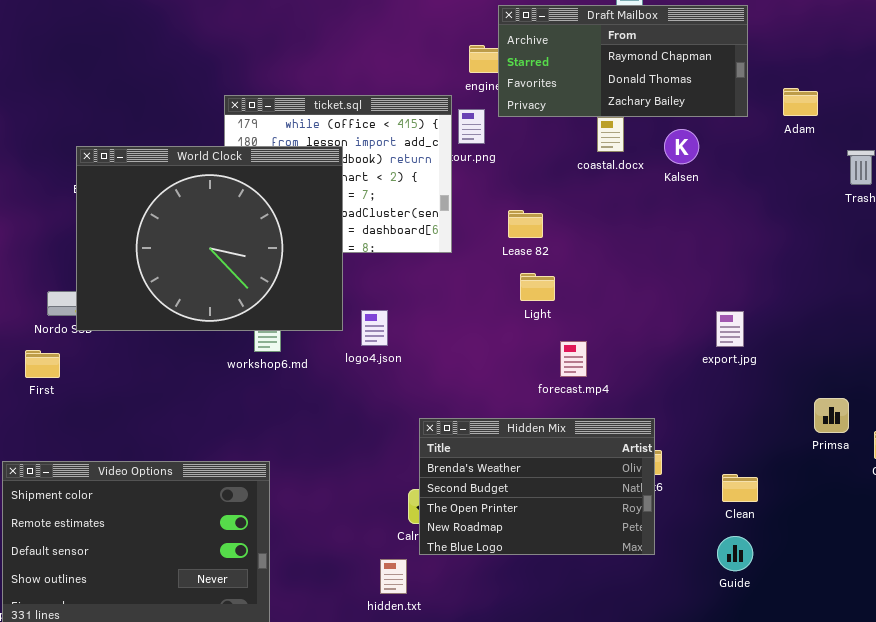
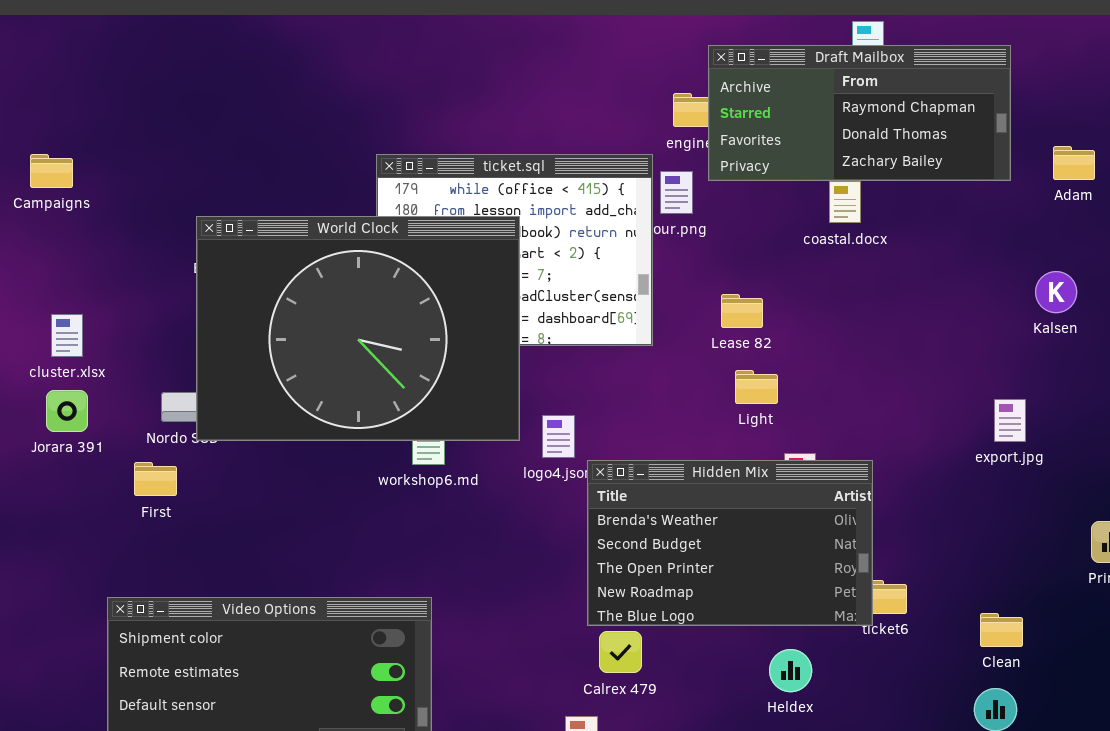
Kalsen: [664,129,699,164] -> [1035,271,1077,313], moved
export.jpg: [716,311,744,347] -> [994,399,1026,442], moved
Hidden Mix: [419,418,655,555] -> [587,460,873,626], moved

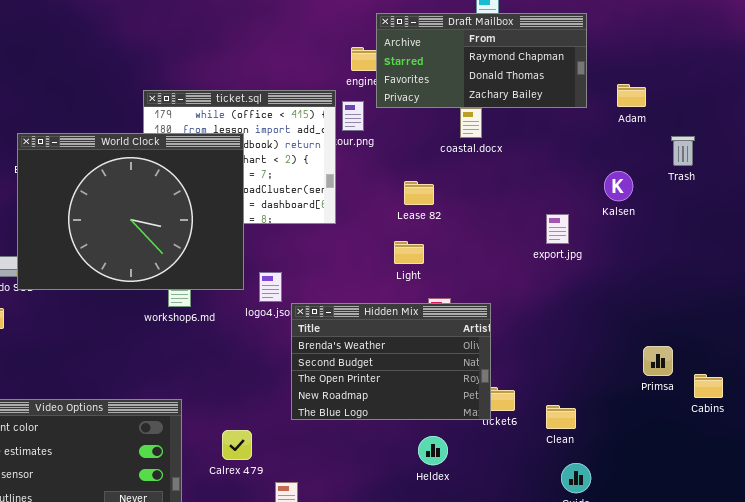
Lease 82: [721,294,763,328] -> [404,181,434,205], moved
export.jpg: [994,399,1026,442] -> [546,214,569,244], moved
Clean: [980,613,1023,647] -> [546,405,576,429], moved
Calrex 479: [599,631,642,673] -> [222,430,252,460], moved

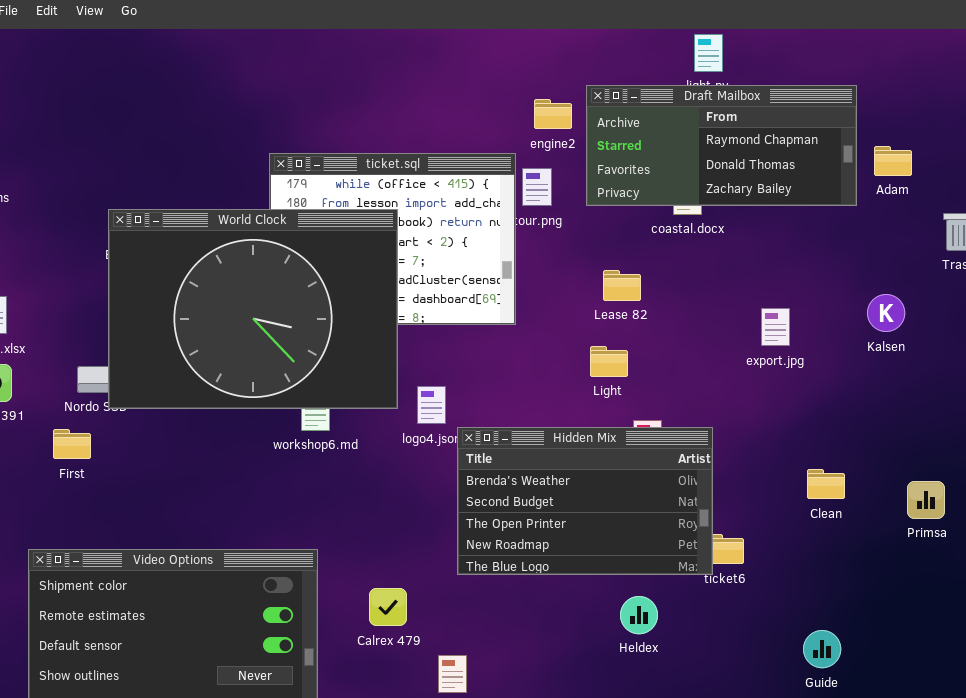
Draft Mailbox: [376,13,587,108] -> [586,85,857,206], moved
Kalsen: [604,171,633,201] -> [867,294,905,332], moved
export.jpg: [546,214,569,244] -> [761,308,790,346], moved
Clean: [546,405,576,429] -> [807,469,845,499], moved

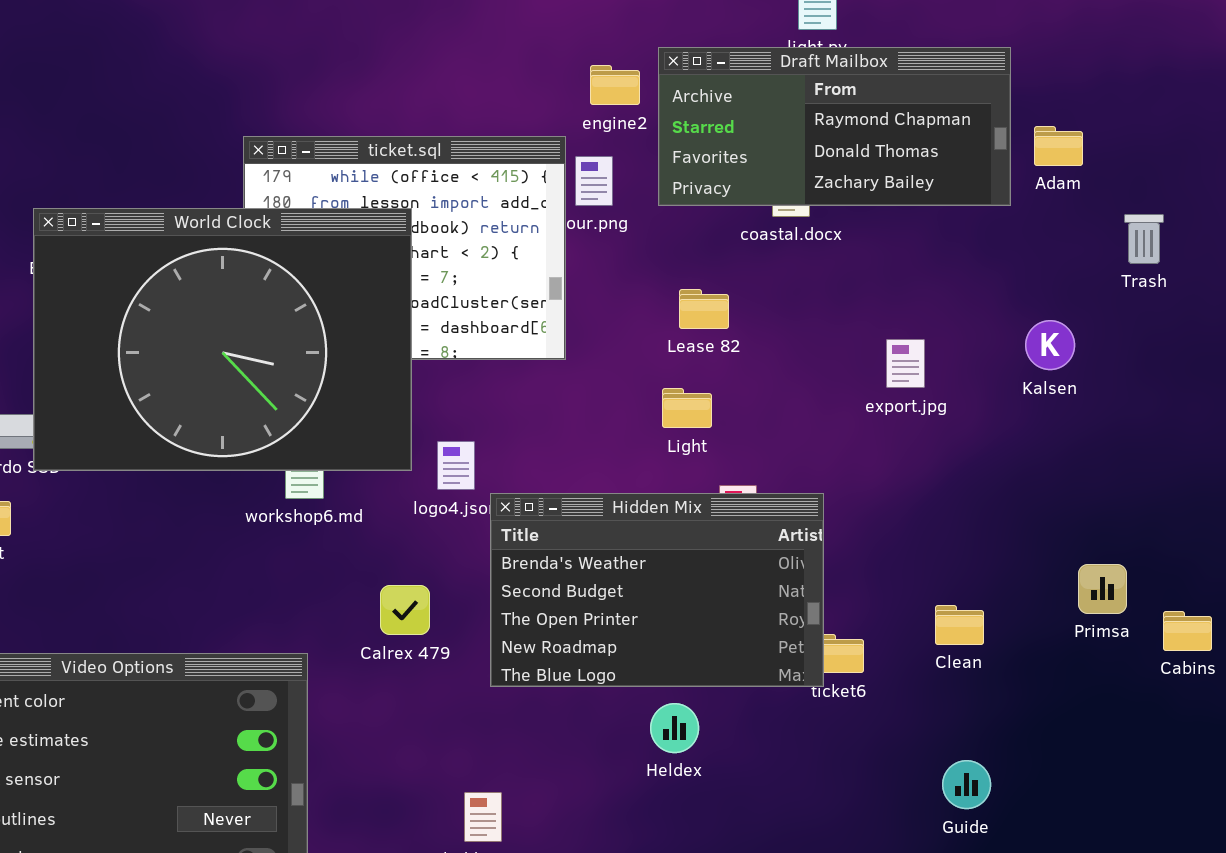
Clean: [807,469,845,499] -> [935,605,984,645], moved
Calrex 479: [369,588,407,626] -> [380,585,430,635], moved
Heldex: [620,596,658,634] -> [650,703,699,753], moved

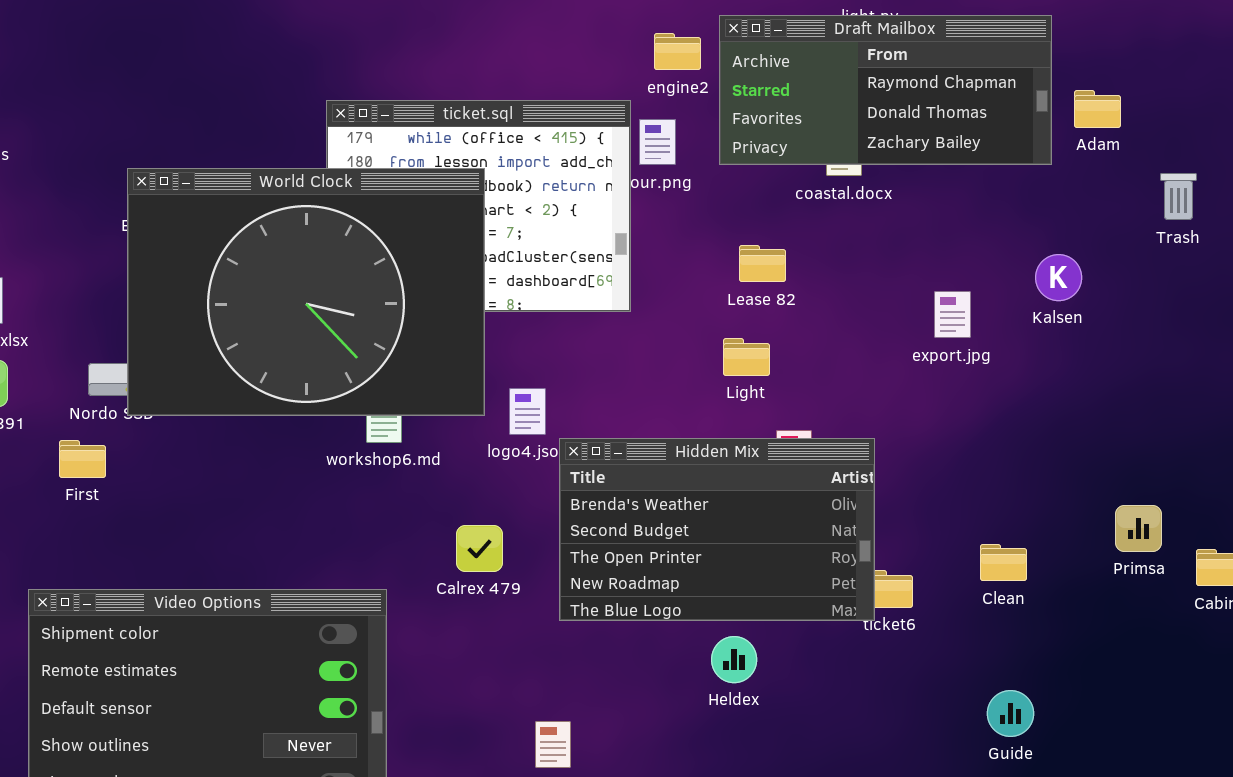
Kalsen: [1025,320,1075,370] -> [1035,254,1082,301], moved

